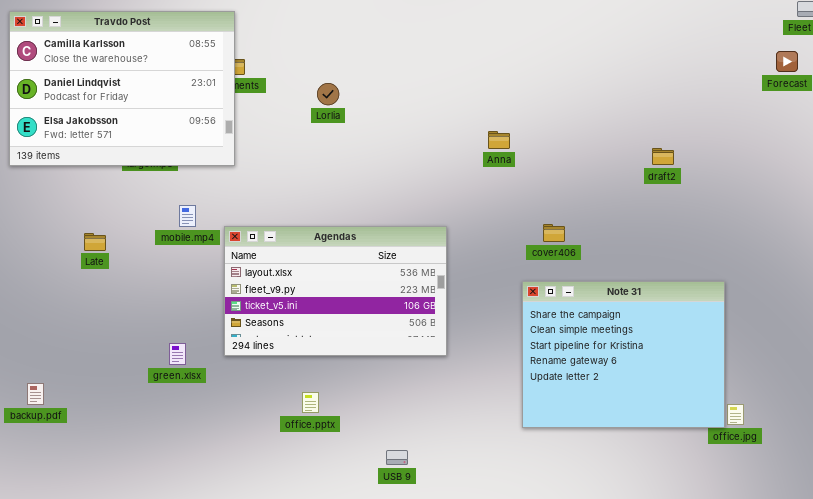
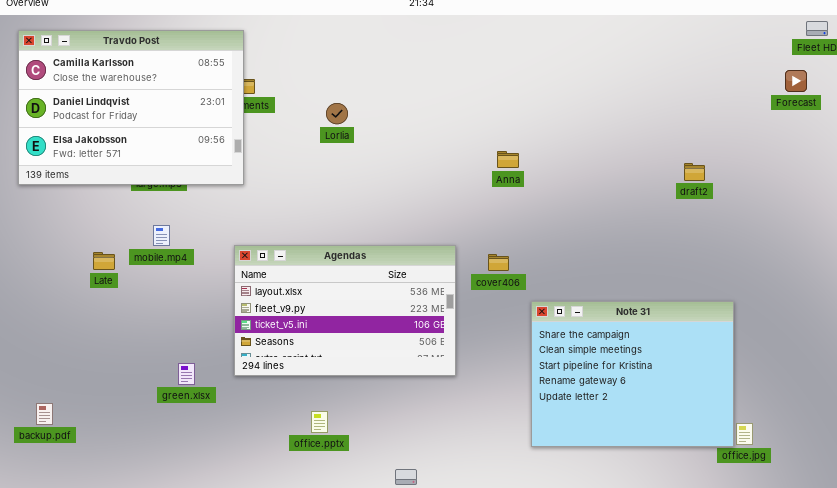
draft2: [652,148,674,165] -> [684,163,705,181], moved
mobile.mp4: [179,205,196,227] -> [153,225,170,246], moved
cover406: [543,224,565,242] -> [488,254,509,271], moved

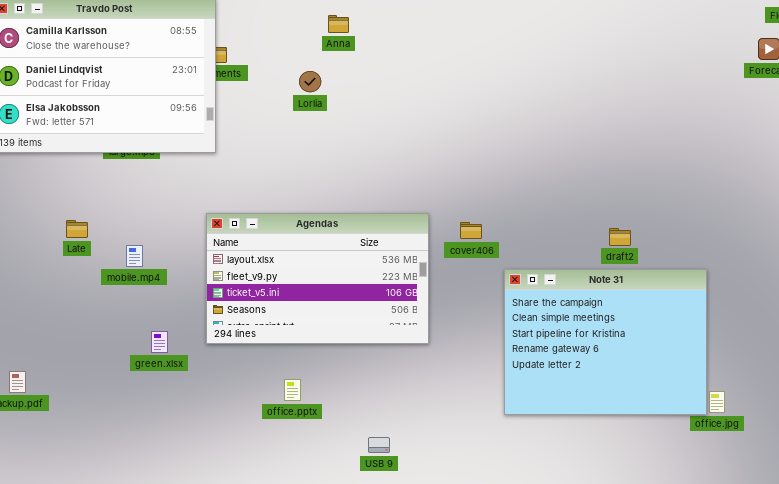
Anna: [497,151,519,168] -> [328,15,349,33], moved
draft2: [684,163,705,181] -> [609,228,631,246], moved
mobile.mp4: [153,225,170,246] -> [126,245,143,267], moved

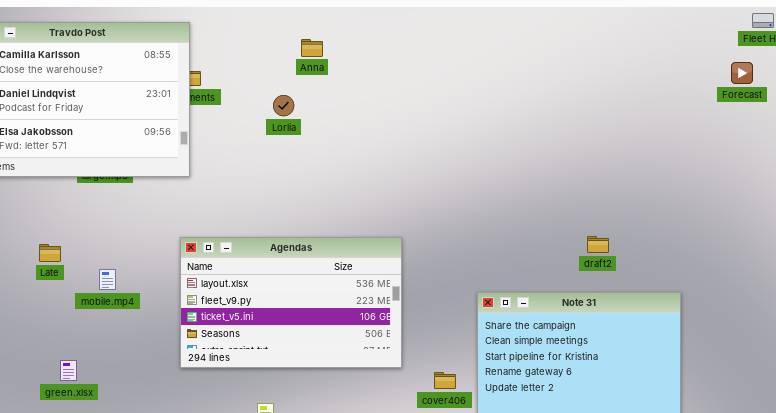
cover406: [460,222,482,239] -> [434,372,456,389], moved
draft2: [609,228,631,246] -> [587,236,609,253], moved
green.xlsx: [151,331,168,353] -> [60,360,77,381], moved

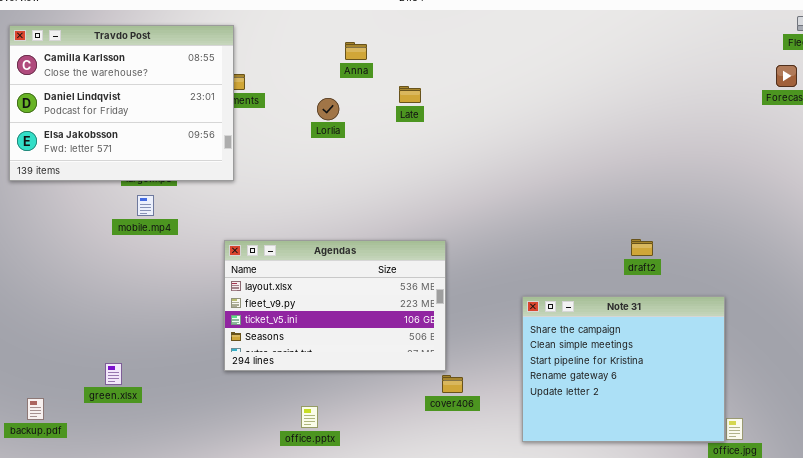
Late: [39,244,61,262] -> [399,86,421,103], moved
mobile.mp4: [99,269,116,290] -> [137,195,154,216], moved
cover406: [434,372,456,389] -> [442,375,463,393], moved

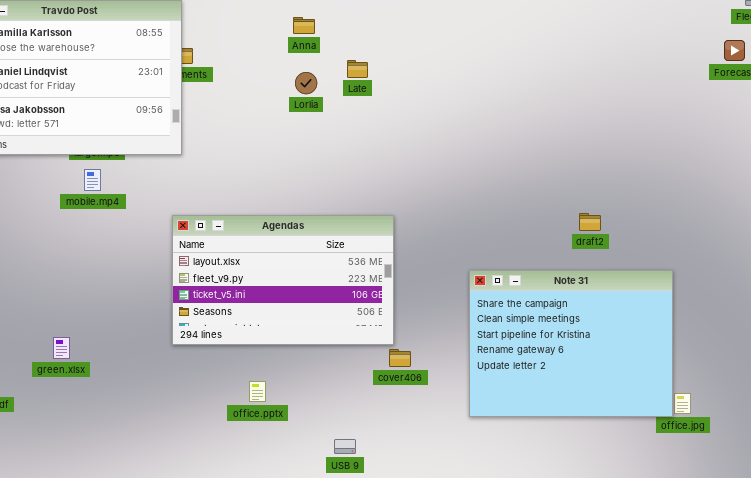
Lorlia: [317,98,339,120] -> [295,72,317,94], moved

